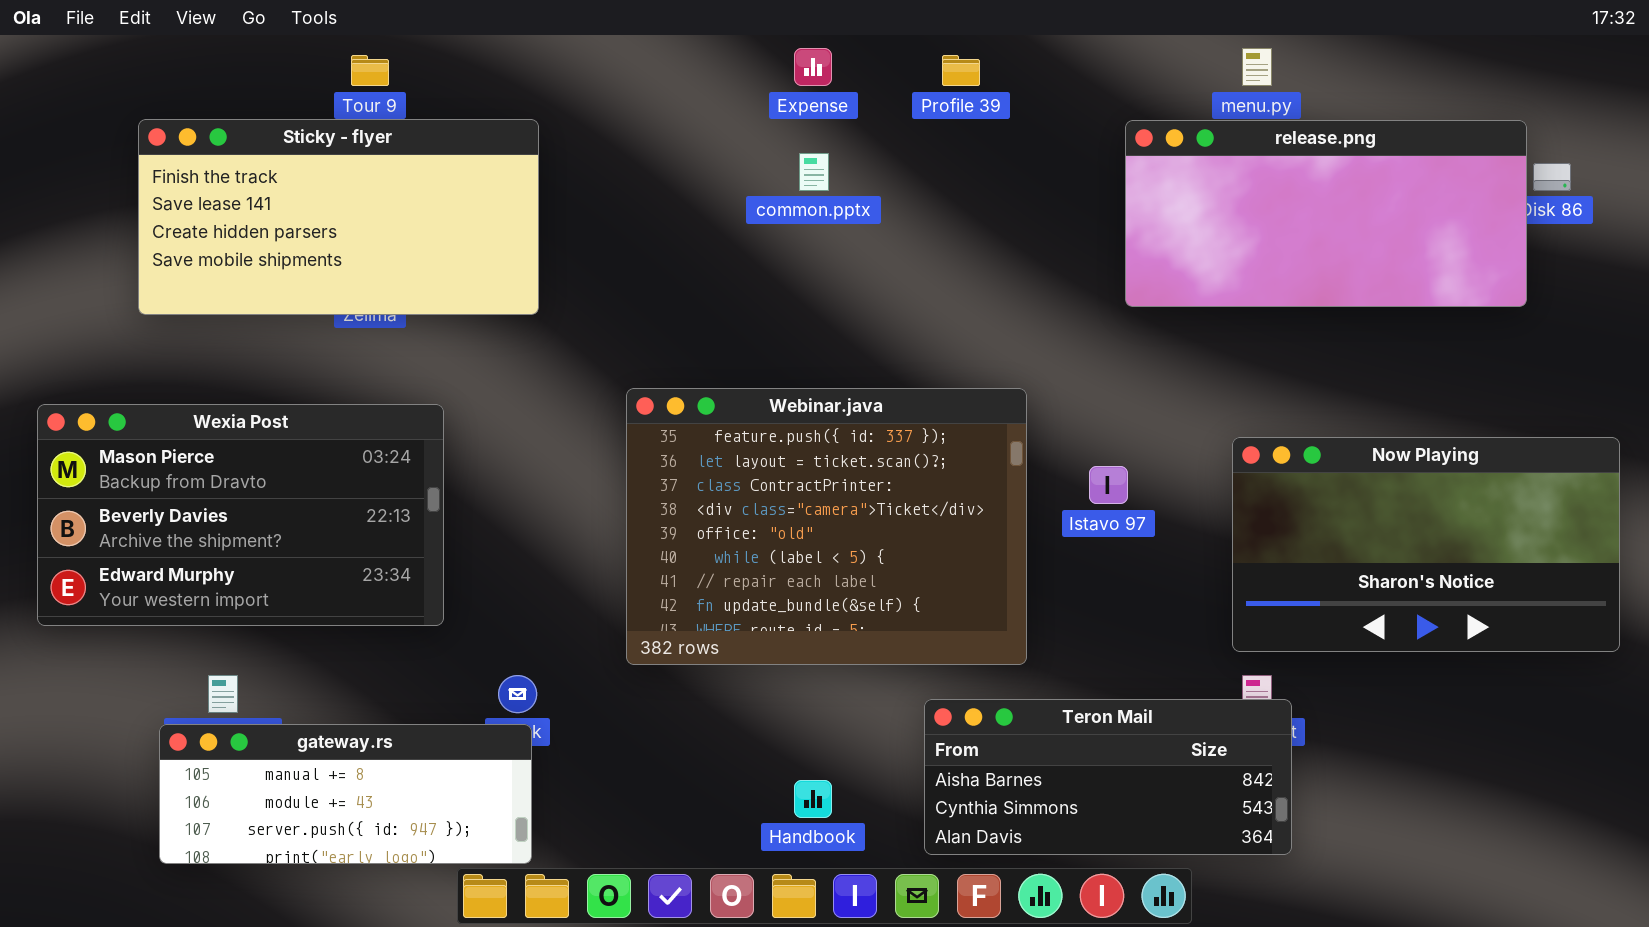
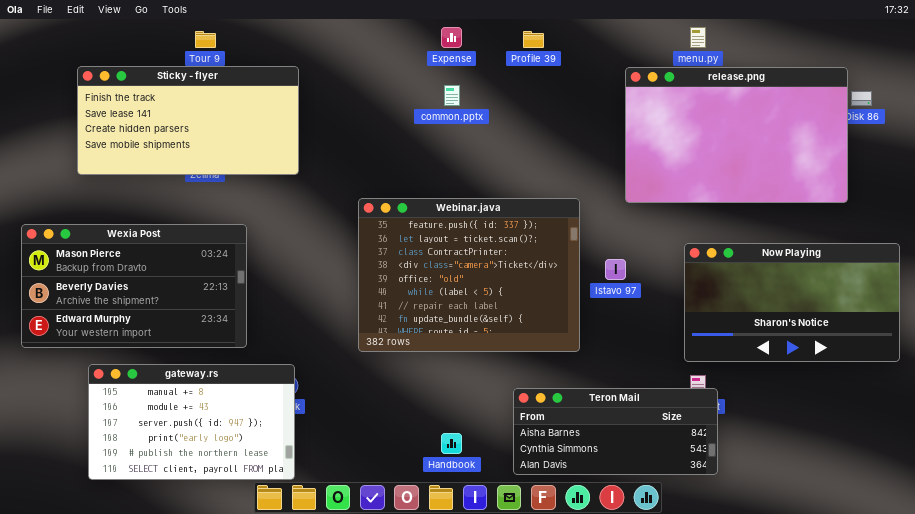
release.png: [1125,120,1527,307] -> [625,67,848,203], resized
Webinar.java: [626,388,1027,665] -> [358,198,580,352], moved
gateway.rs: [159,724,532,864] -> [88,364,295,480], resized

